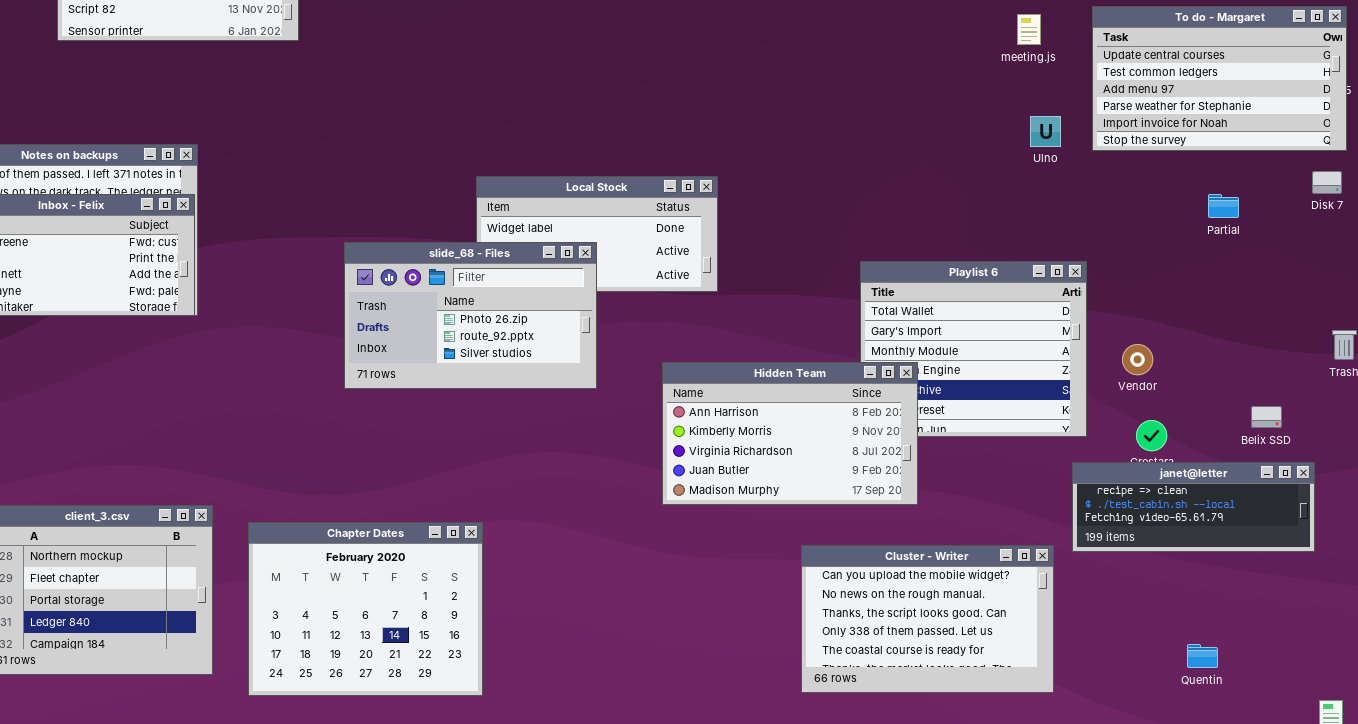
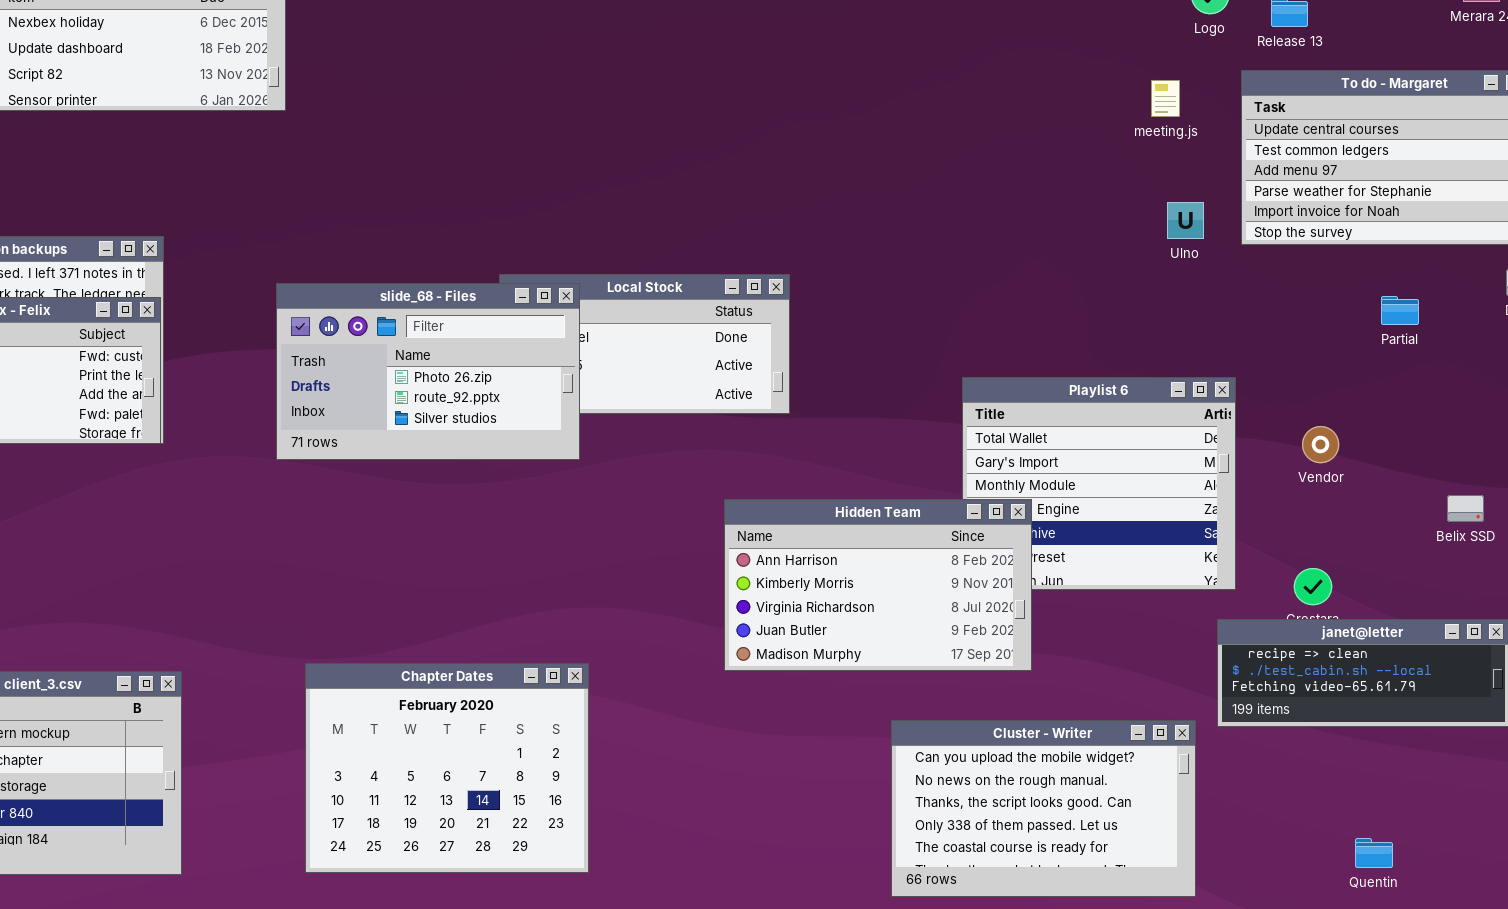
slide_68 - Files: [344,242,597,389] -> [276,283,580,460], moved
Vendor: [1122,344,1153,375] -> [1302,426,1339,463], moved
Belix SSD: [1251,406,1282,428] -> [1447,495,1484,522], moved
Chapter Dates: [248,522,483,696] -> [305,663,589,873], moved

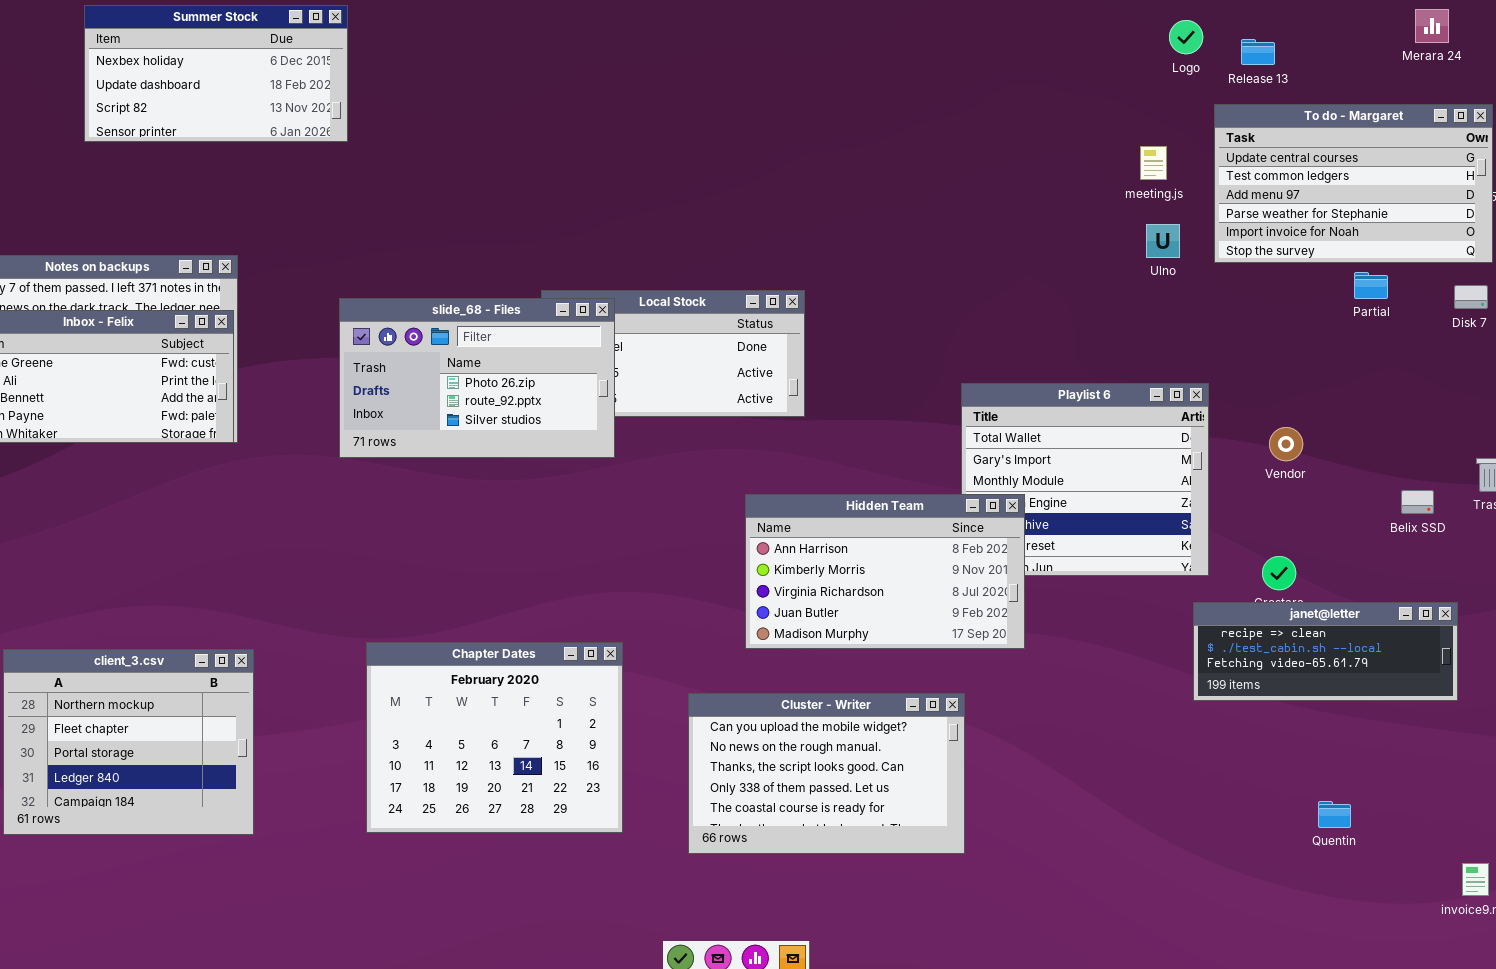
meeting.js: [1151,80,1180,117] -> [1140,146,1167,180], moved
Partial: [1381,296,1419,325] -> [1354,272,1388,299], moved
Cluster - Writer: [891,720,1196,897] -> [688,693,965,854], moved

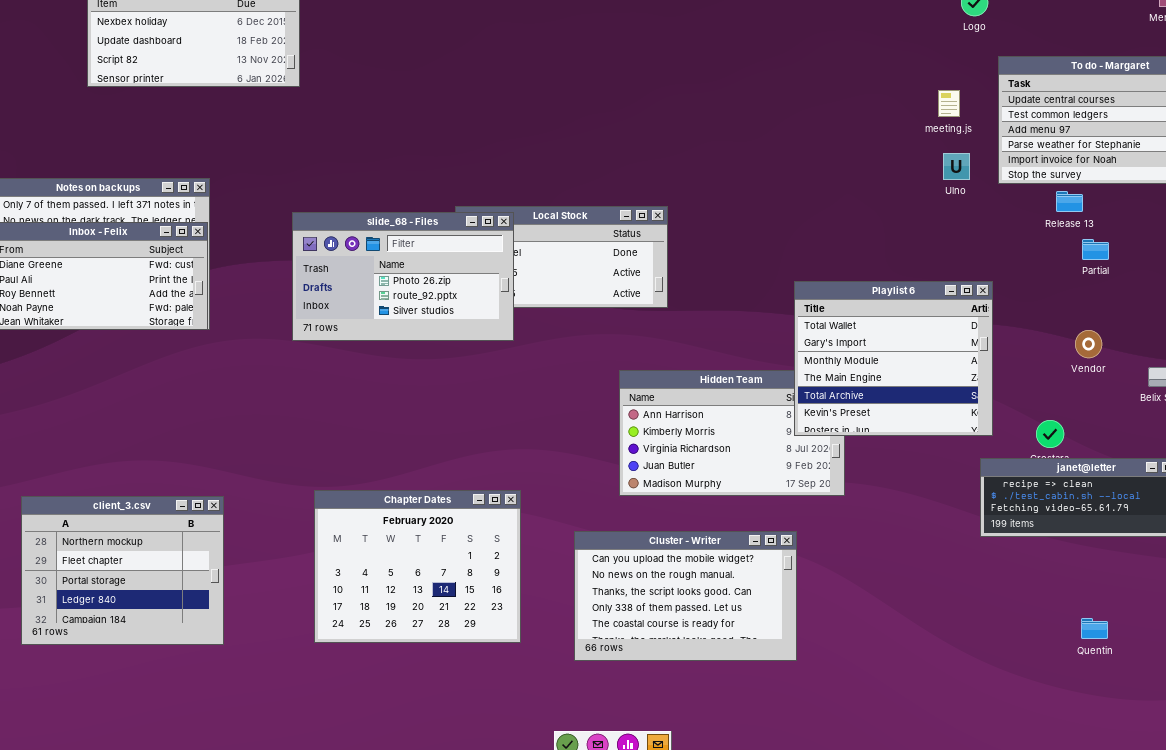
Release 13: [1241,39,1275,65] -> [1056,191,1083,212], moved
Partial: [1354,272,1388,299] -> [1082,239,1109,260], moved
Playlist 6: [961,383,1209,576] -> [794,281,993,436], raised
Vendor: [1269,427,1303,461] -> [1075,330,1102,358], moved

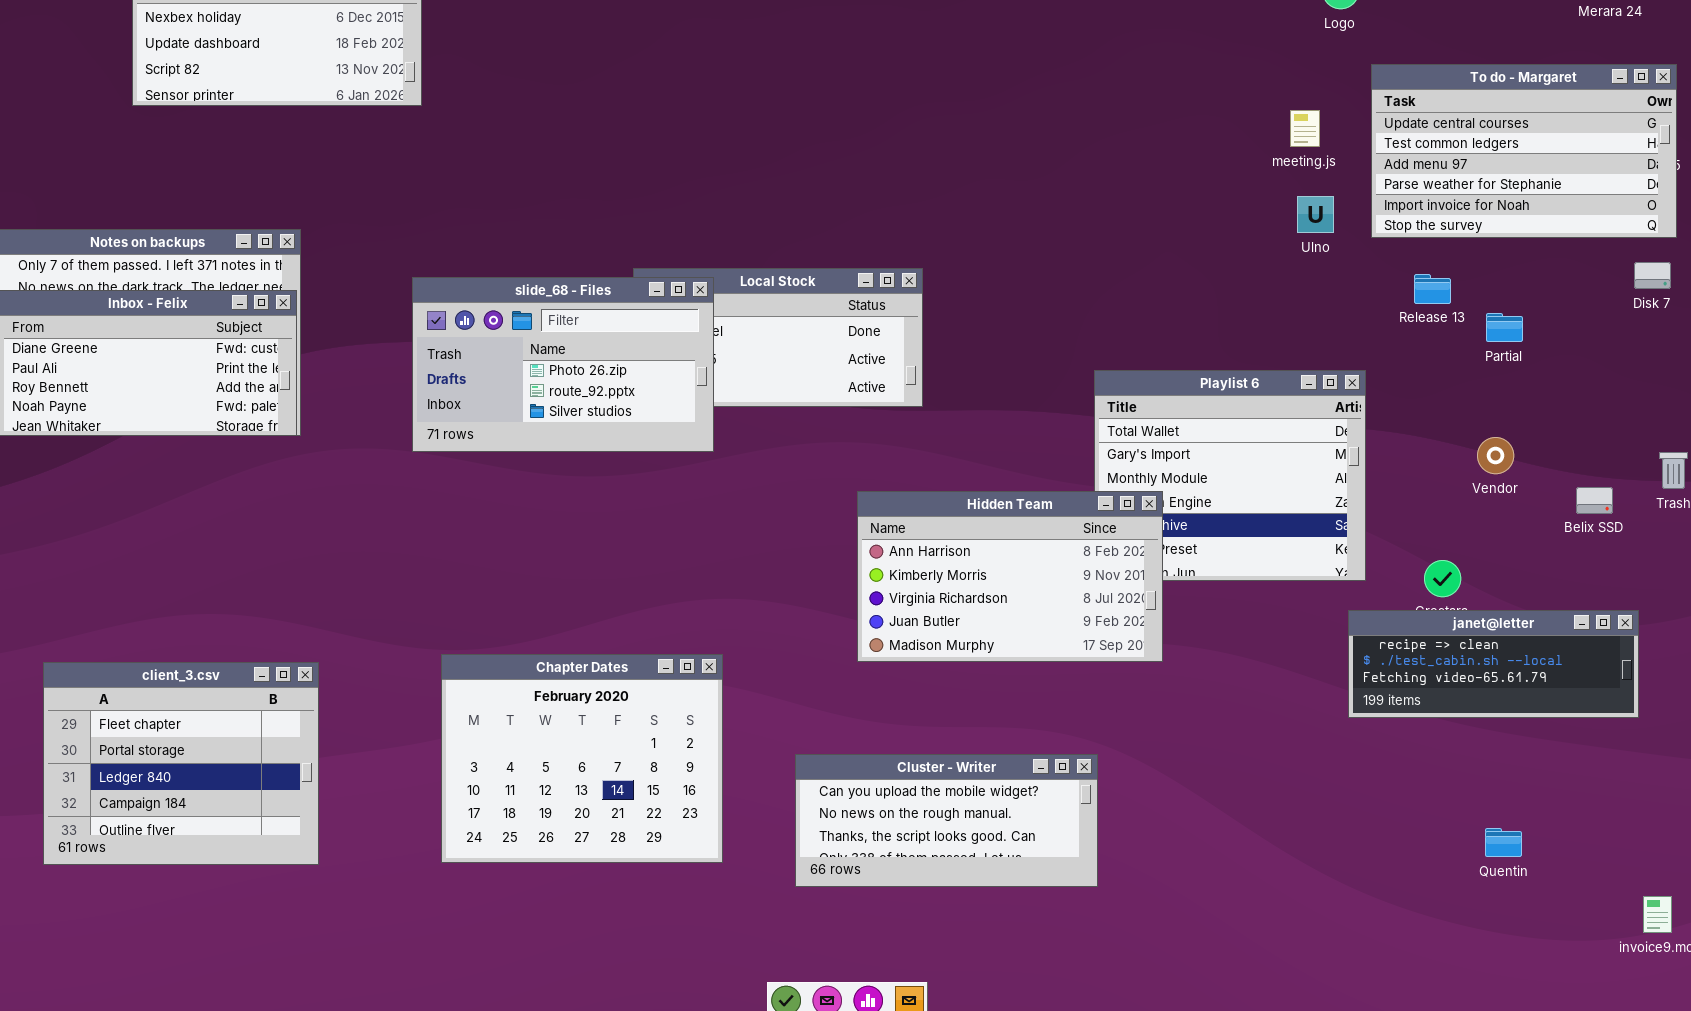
Release 13: [1056,191,1083,212] -> [1414,274,1451,304], moved
Hidden Team: [619,370,845,496] -> [857,491,1163,662], raised
client_3.csv: [21,496,224,645] -> [43,662,319,865], scrolled down 1 row
Cluster - Writer: [574,531,797,661] -> [795,754,1098,887], resized

